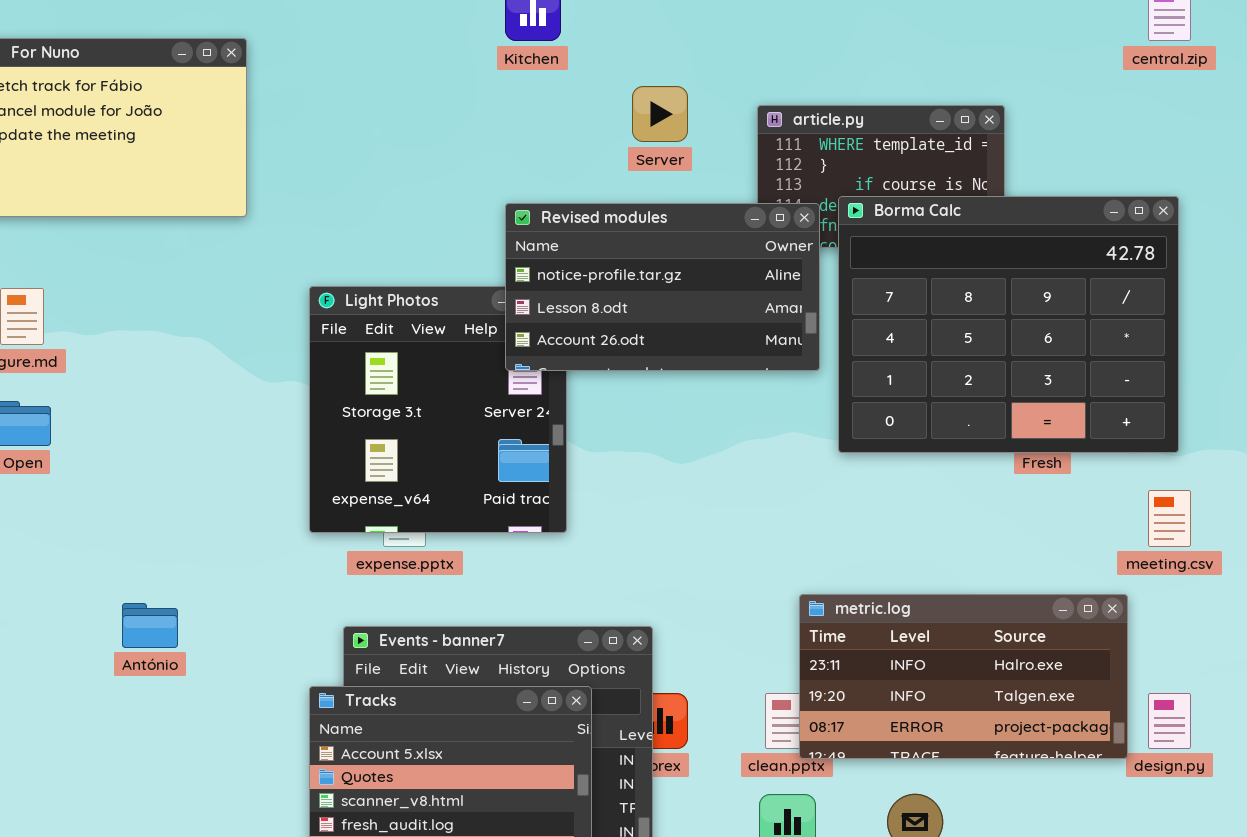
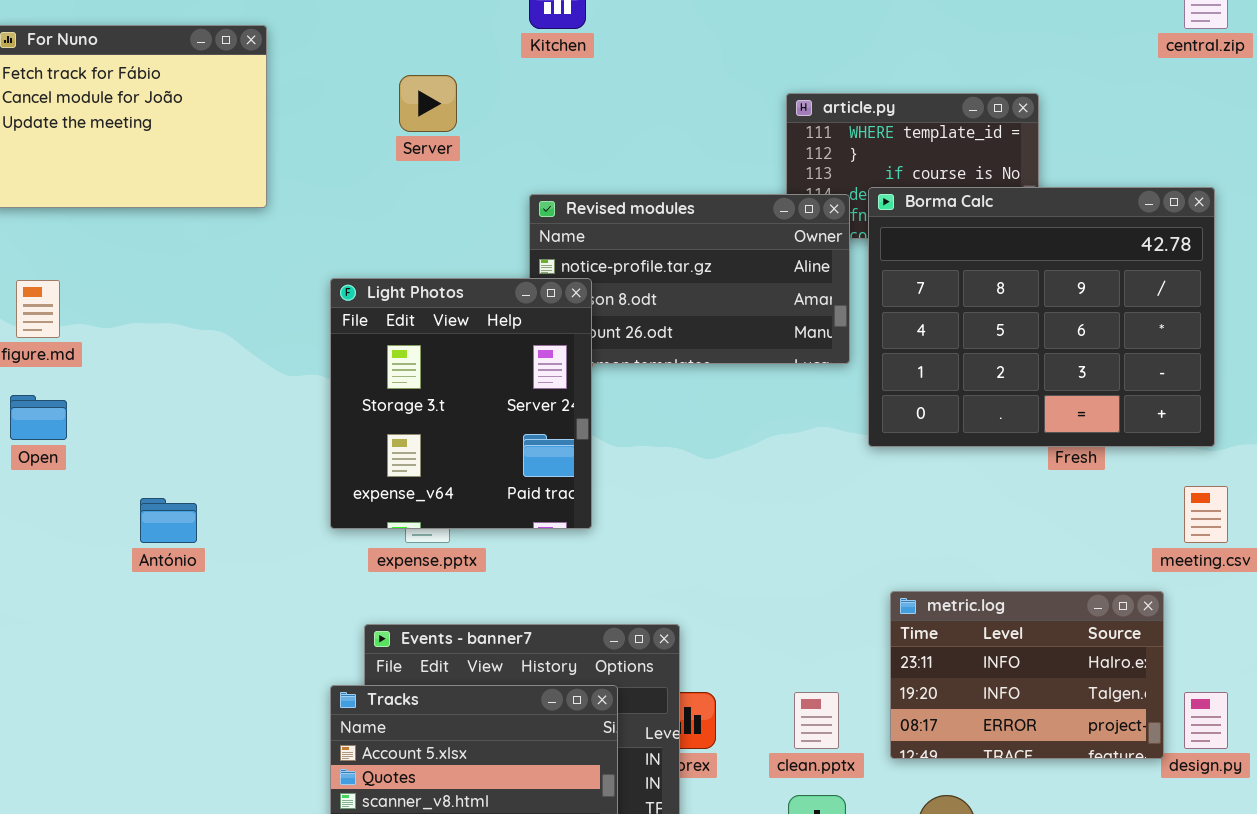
Server: [632,86,688,142] -> [399,75,457,132], moved
Light Photos: [309,286,567,533] -> [330,278,592,529], raised
metric.log: [799,594,1128,759] -> [890,591,1164,759], resized
António: [122,603,178,648] -> [140,498,197,543], moved

